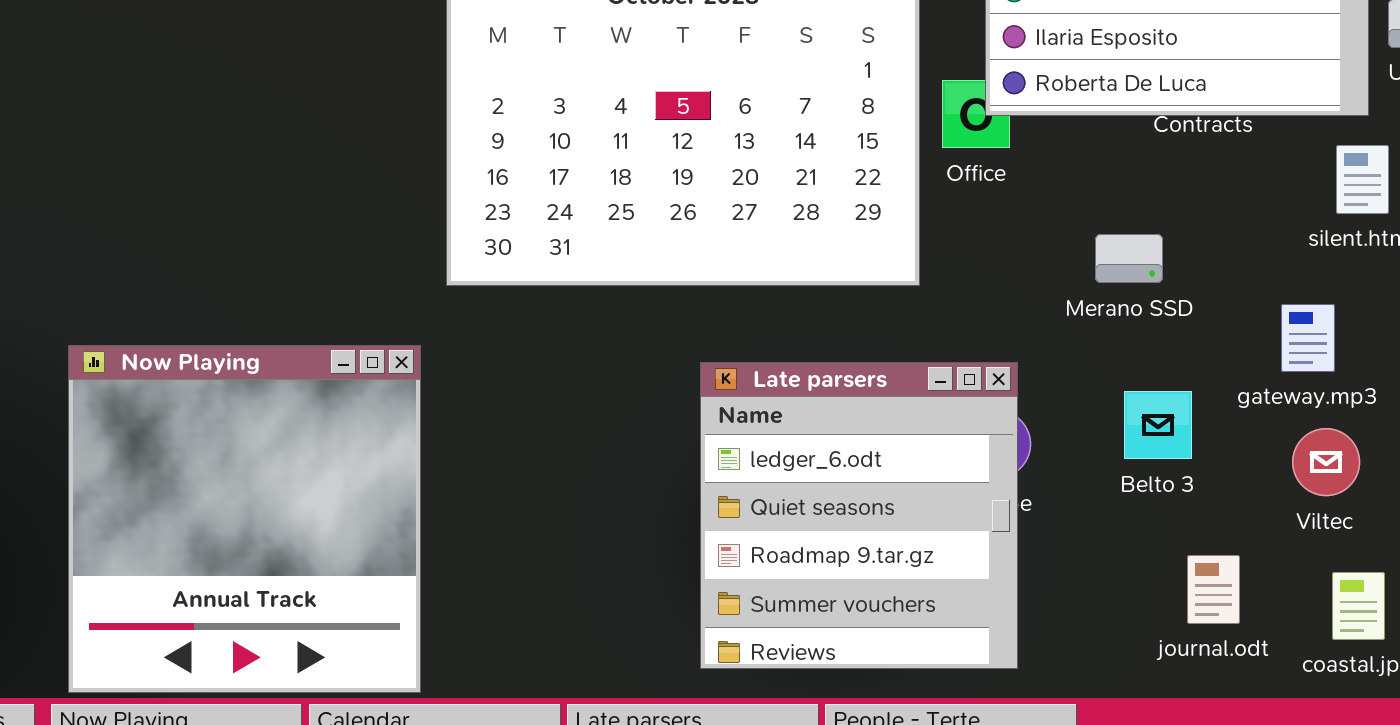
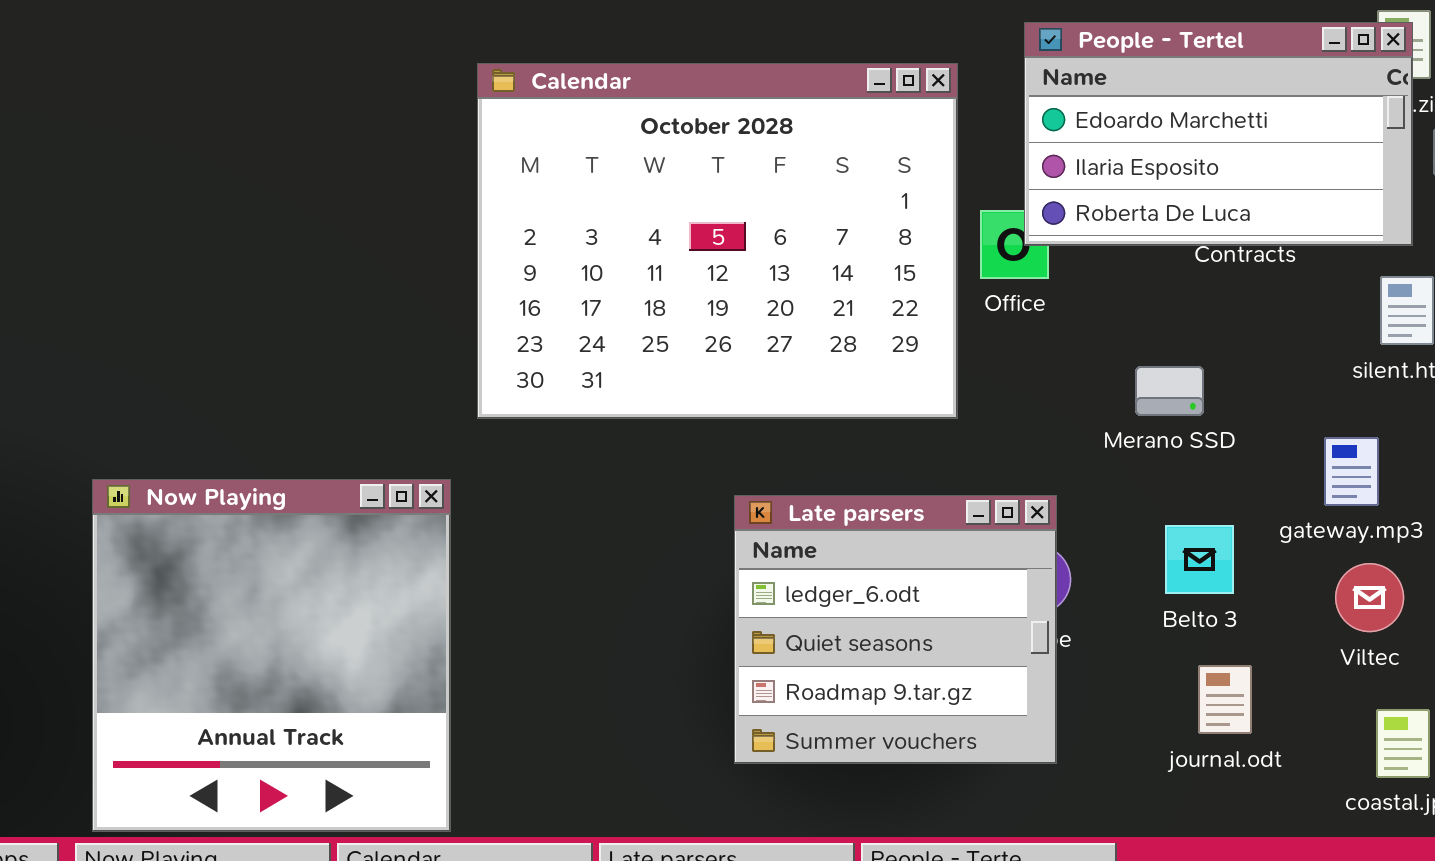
Late parsers: [700,362,1018,669] -> [734,495,1057,764], resized
journal.odt: [1187,555,1240,624] -> [1198,665,1252,734], moved

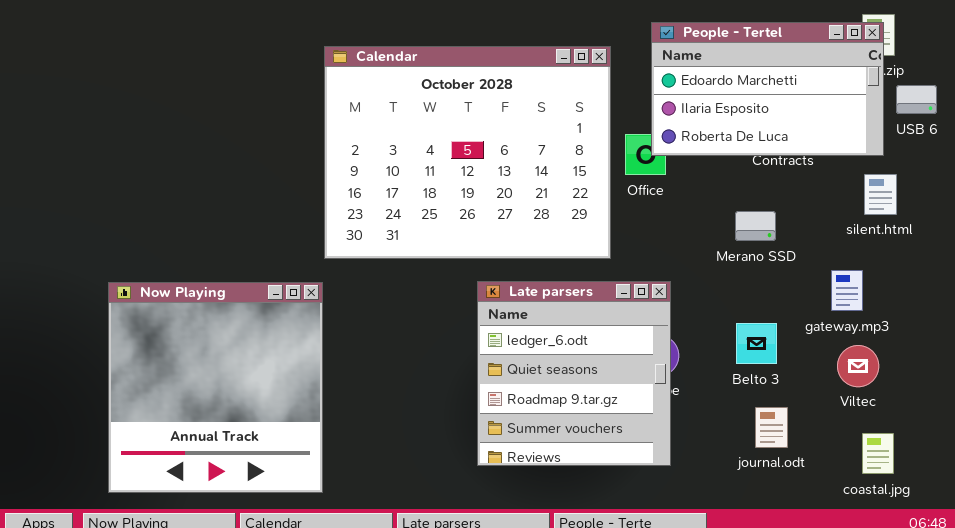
Merano SSD: [1135,366,1204,416] -> [735,211,776,241], moved
Now Playing: [92,479,451,832] -> [108,282,323,493], moved
Late parsers: [734,495,1057,764] -> [477,281,671,466], resized

